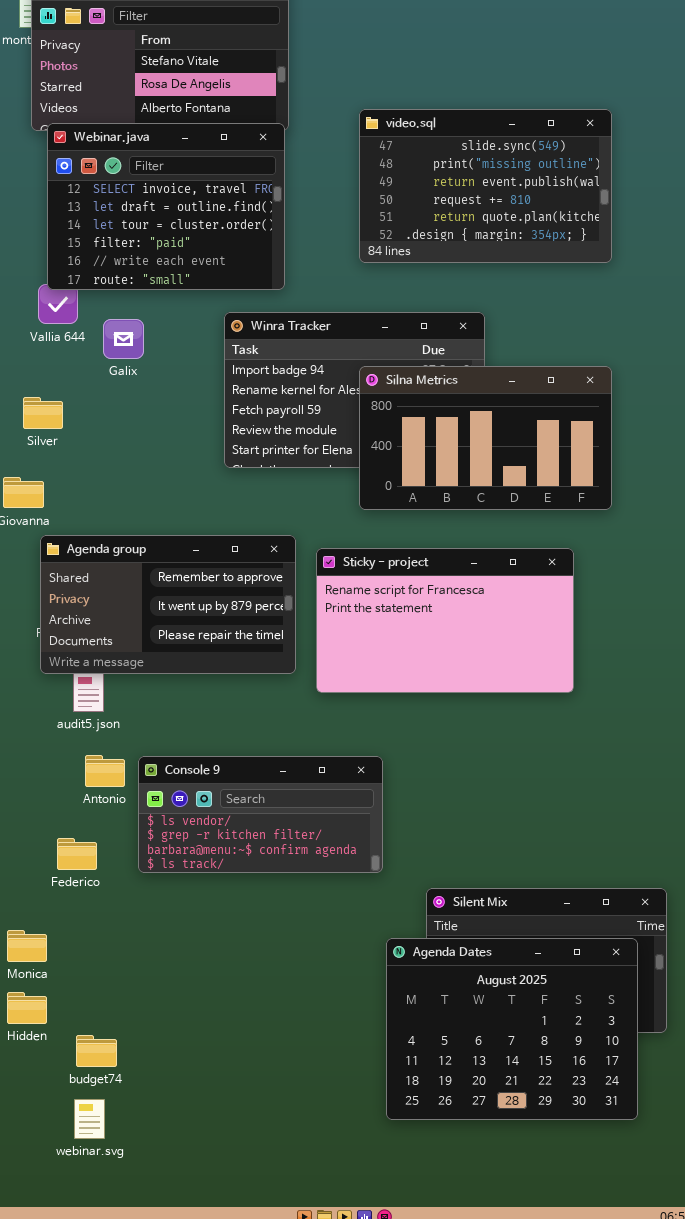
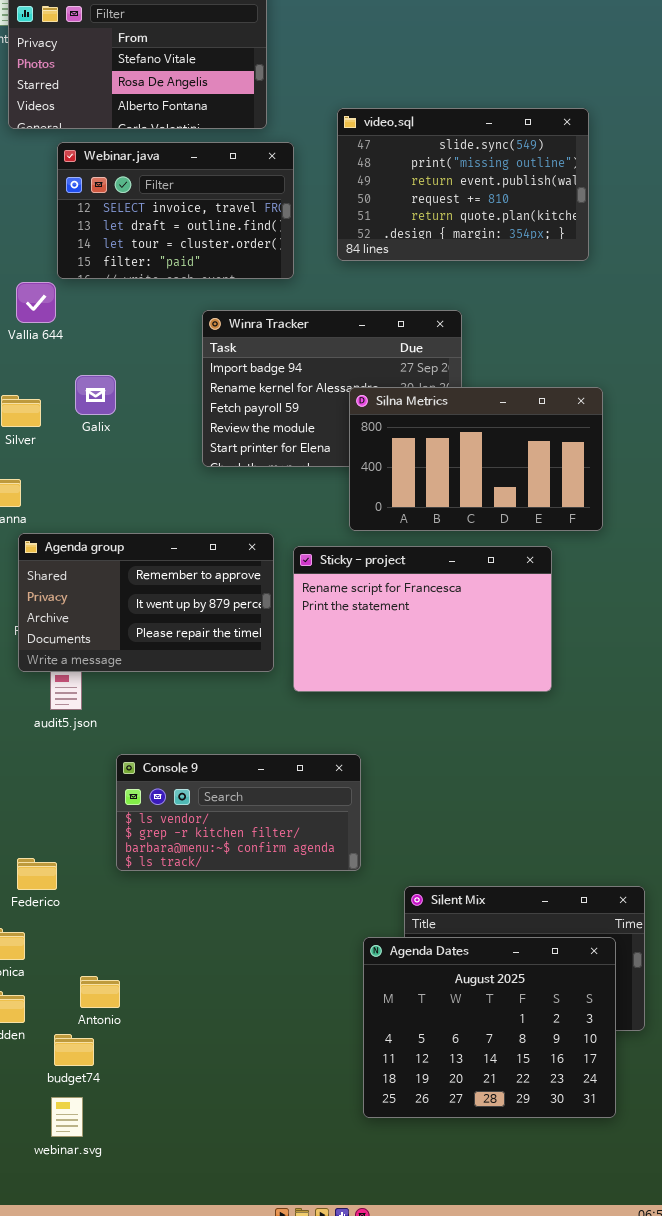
Webinar.java: [47,123,285,290] -> [57,142,294,279], moved, resized
Galix: [103,319,144,359] -> [75,375,116,415], moved
Silna Metrics: [359,366,612,510] -> [349,387,603,531], moved
Antonio: [85,755,125,787] -> [80,976,120,1008], moved
Federico: [57,838,97,870] -> [17,858,57,890], moved

